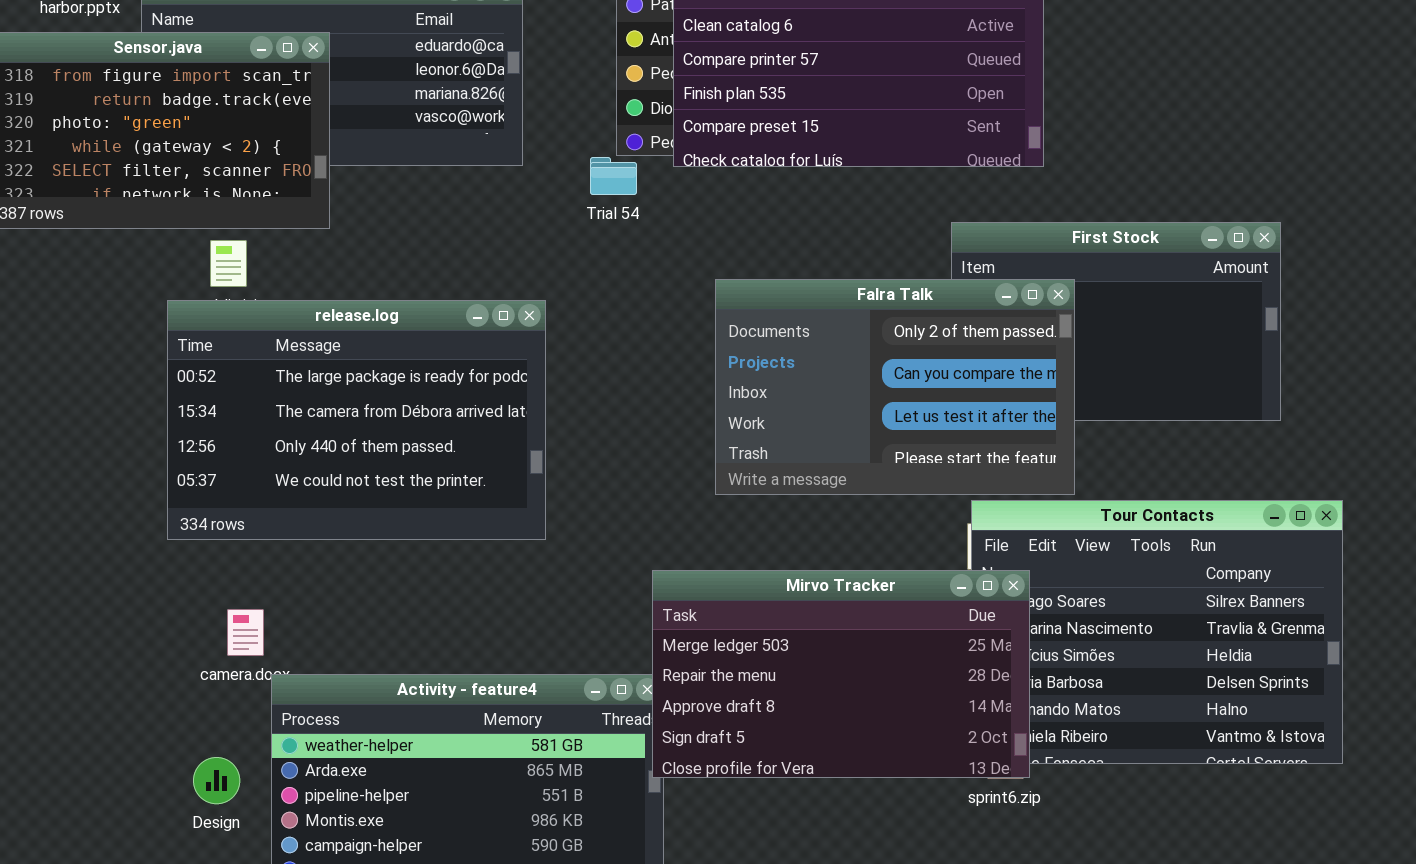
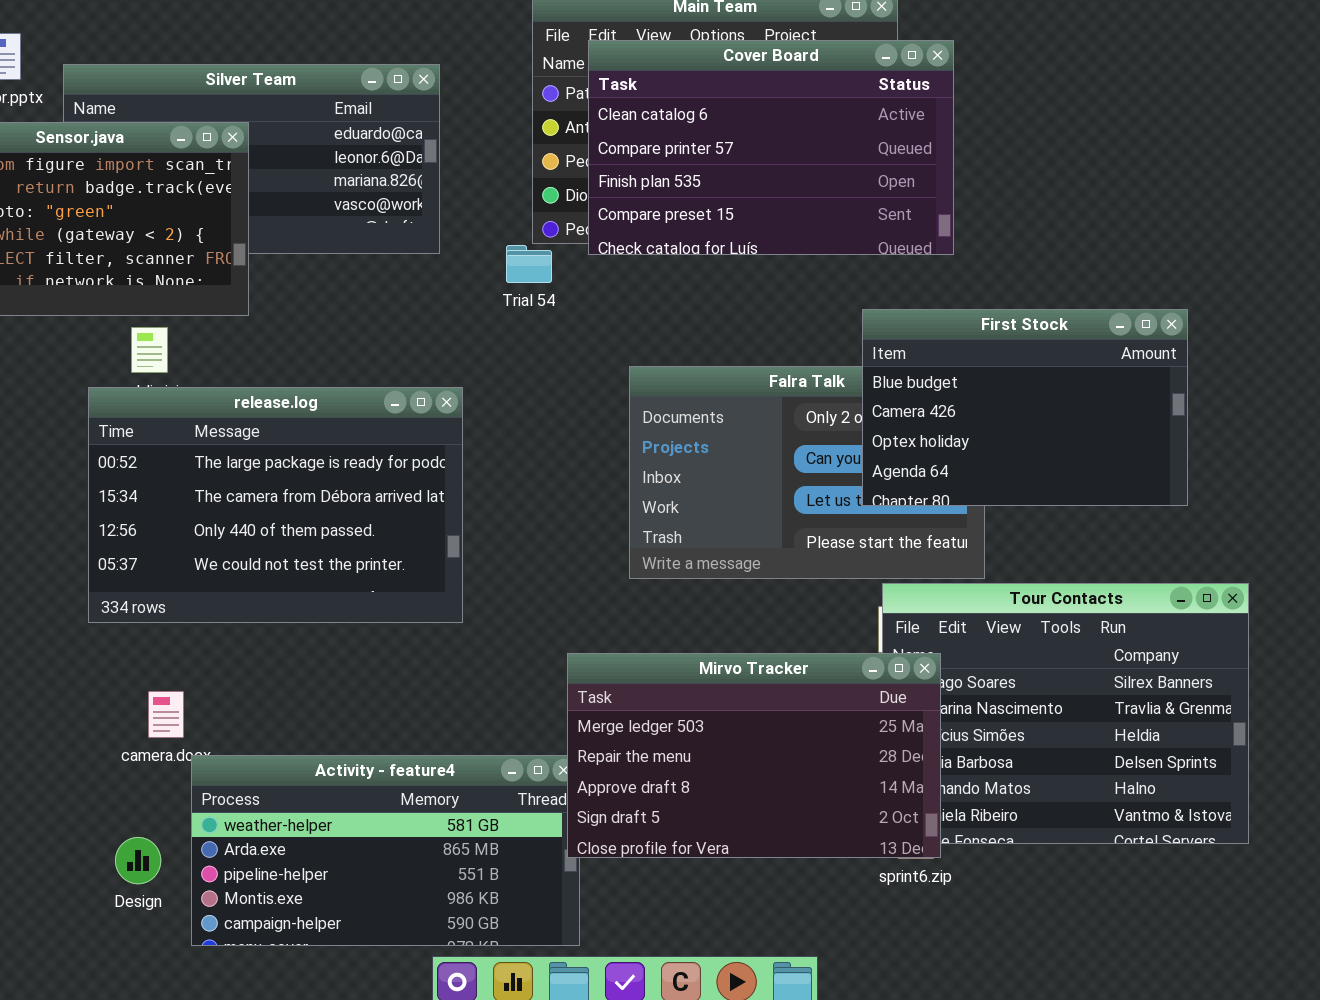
First Stock: [951,222,1281,421] -> [862,309,1188,506], raised

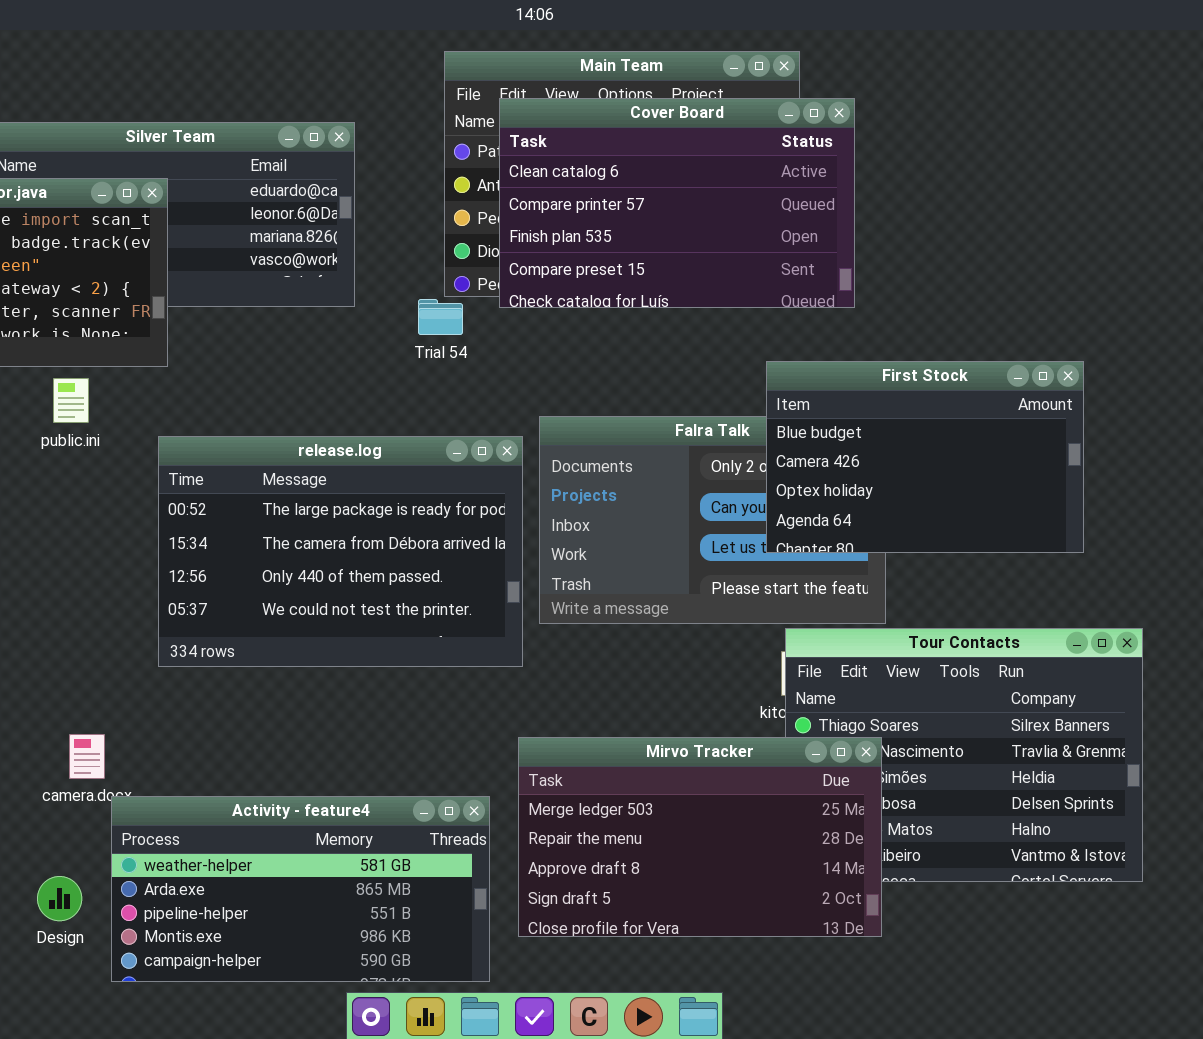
release.log: [88,387,463,623] -> [158,436,523,667], moved
Mirvo Tracker: [567,653,941,858] -> [518,737,882,937], moved

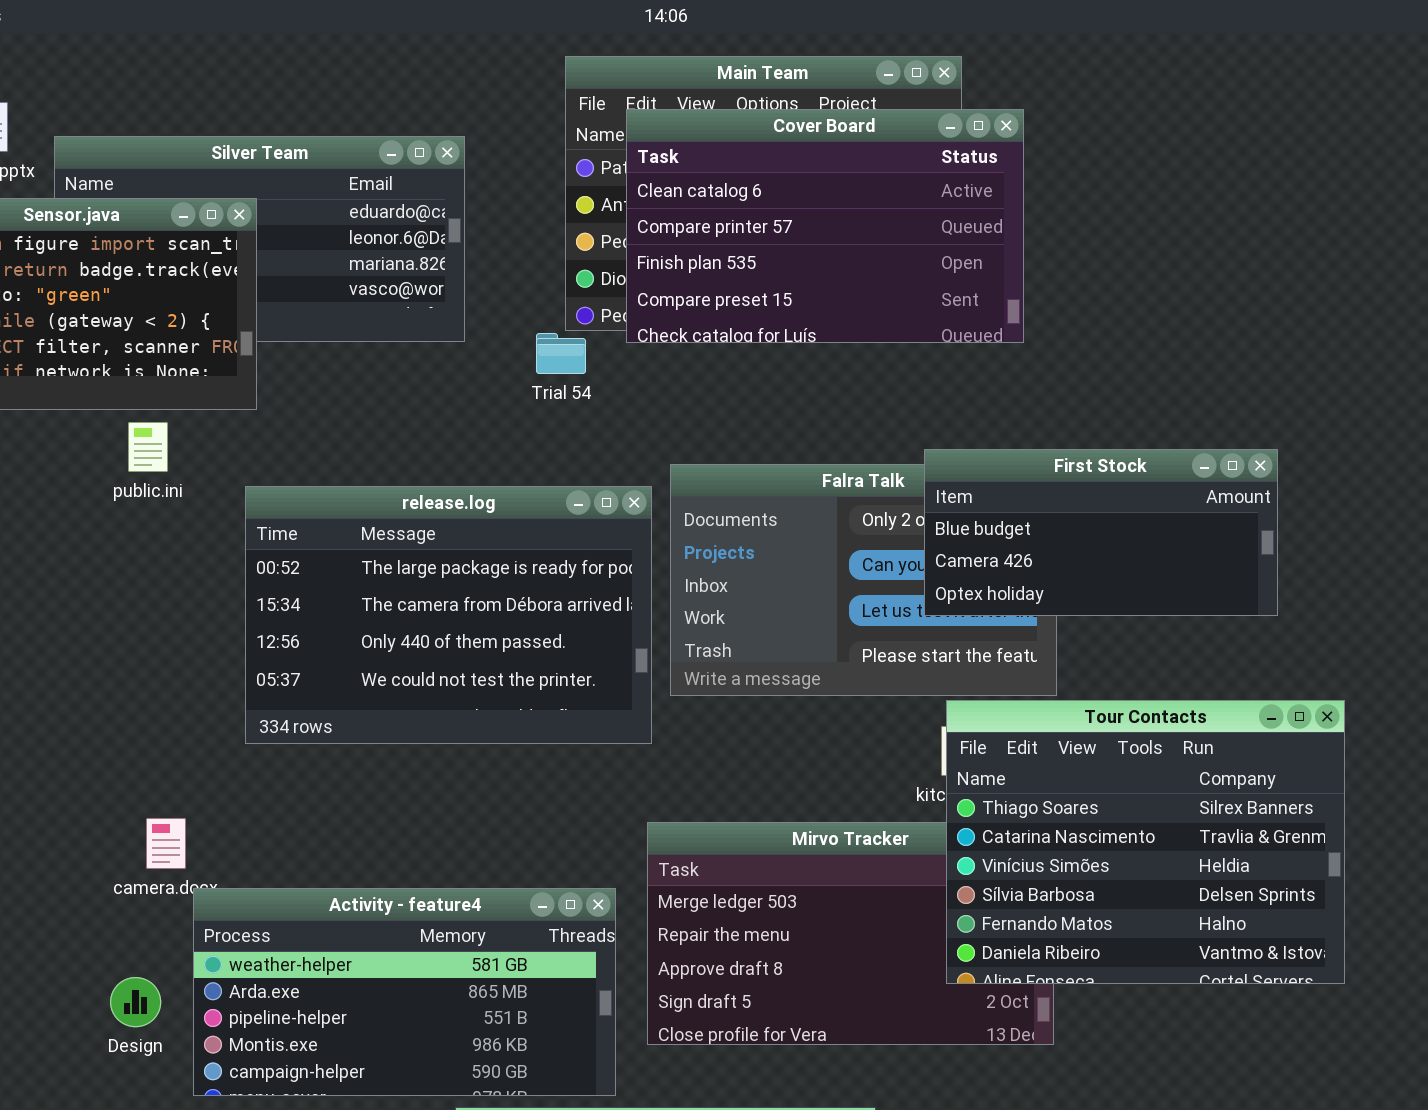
First Stock: [766,361,1084,553] -> [924,449,1278,616], resized
Tour Contacts: [785,628,1143,882] -> [946,700,1345,984], raised

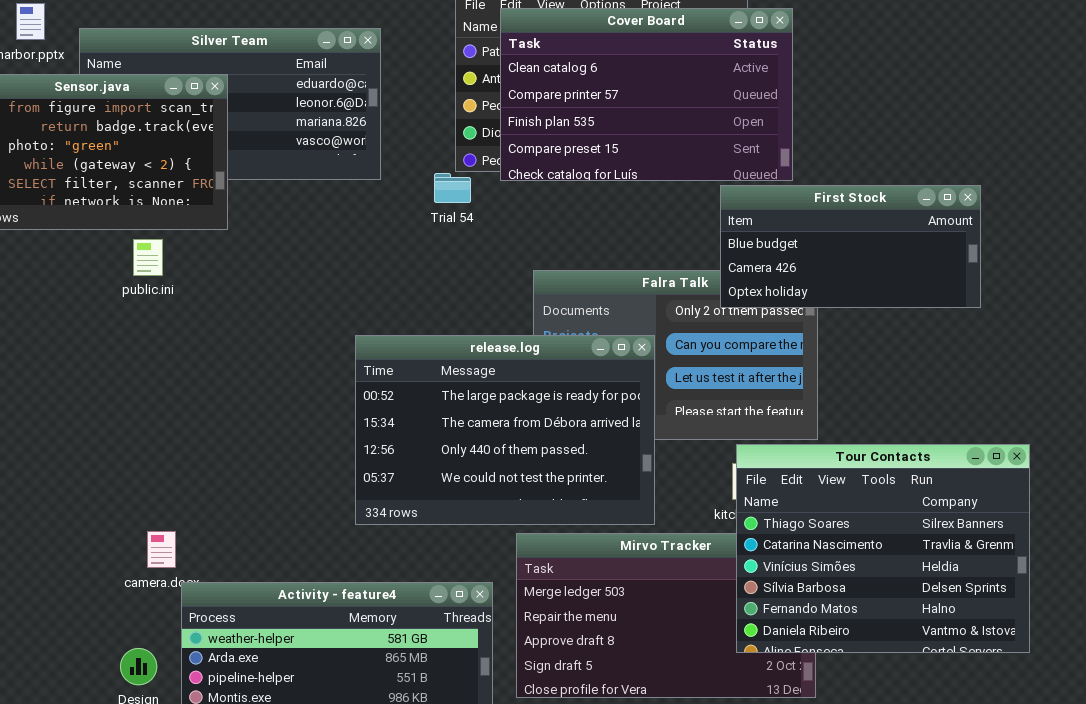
First Stock: [924,449,1278,616] -> [720,185,981,308], moved
release.log: [245,486,652,744] -> [355,335,655,525], moved

